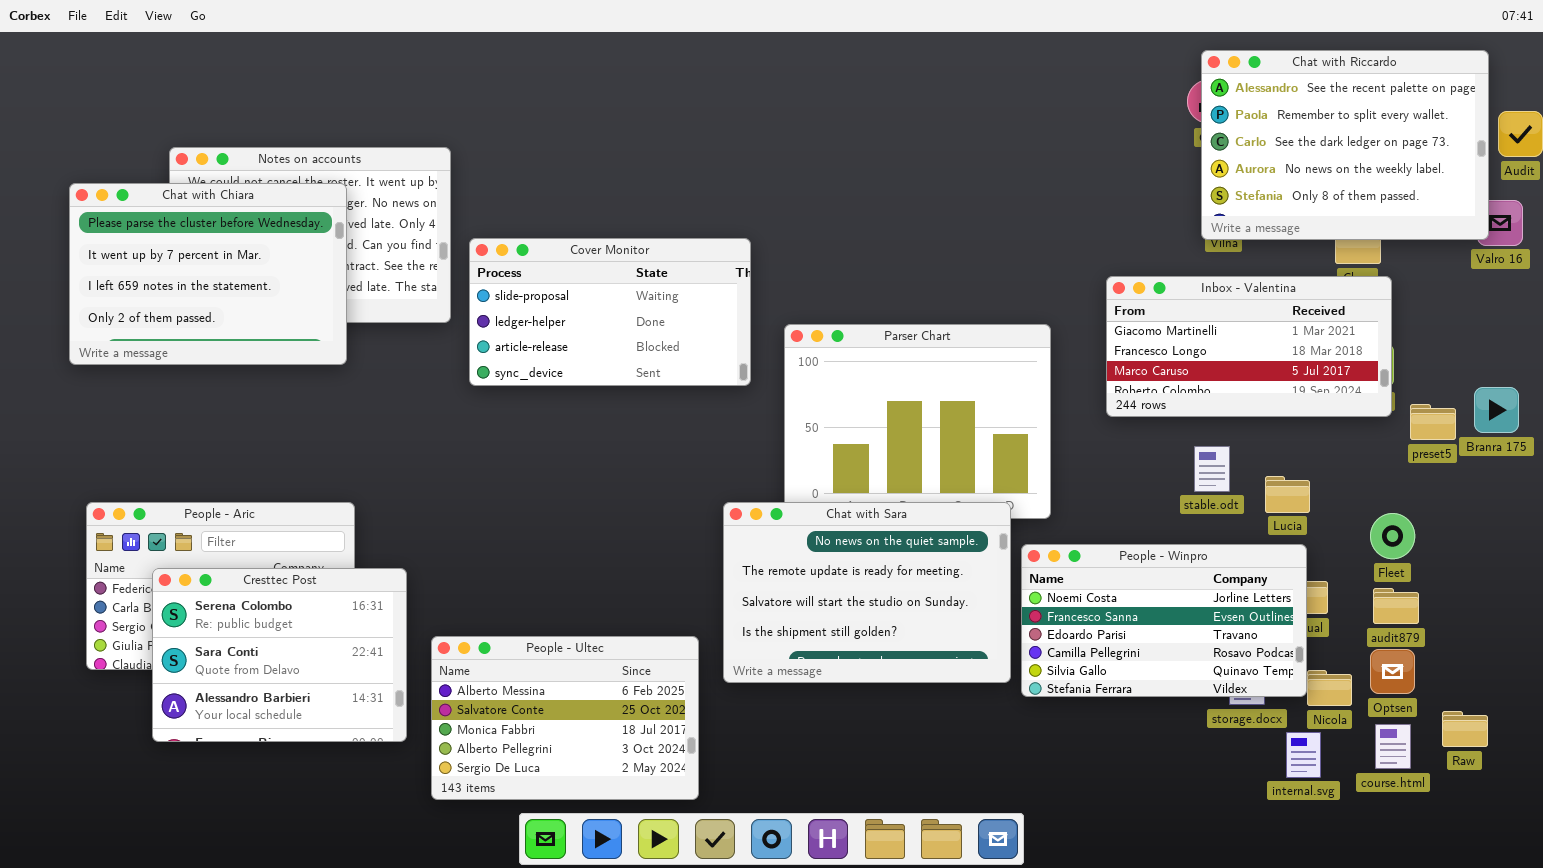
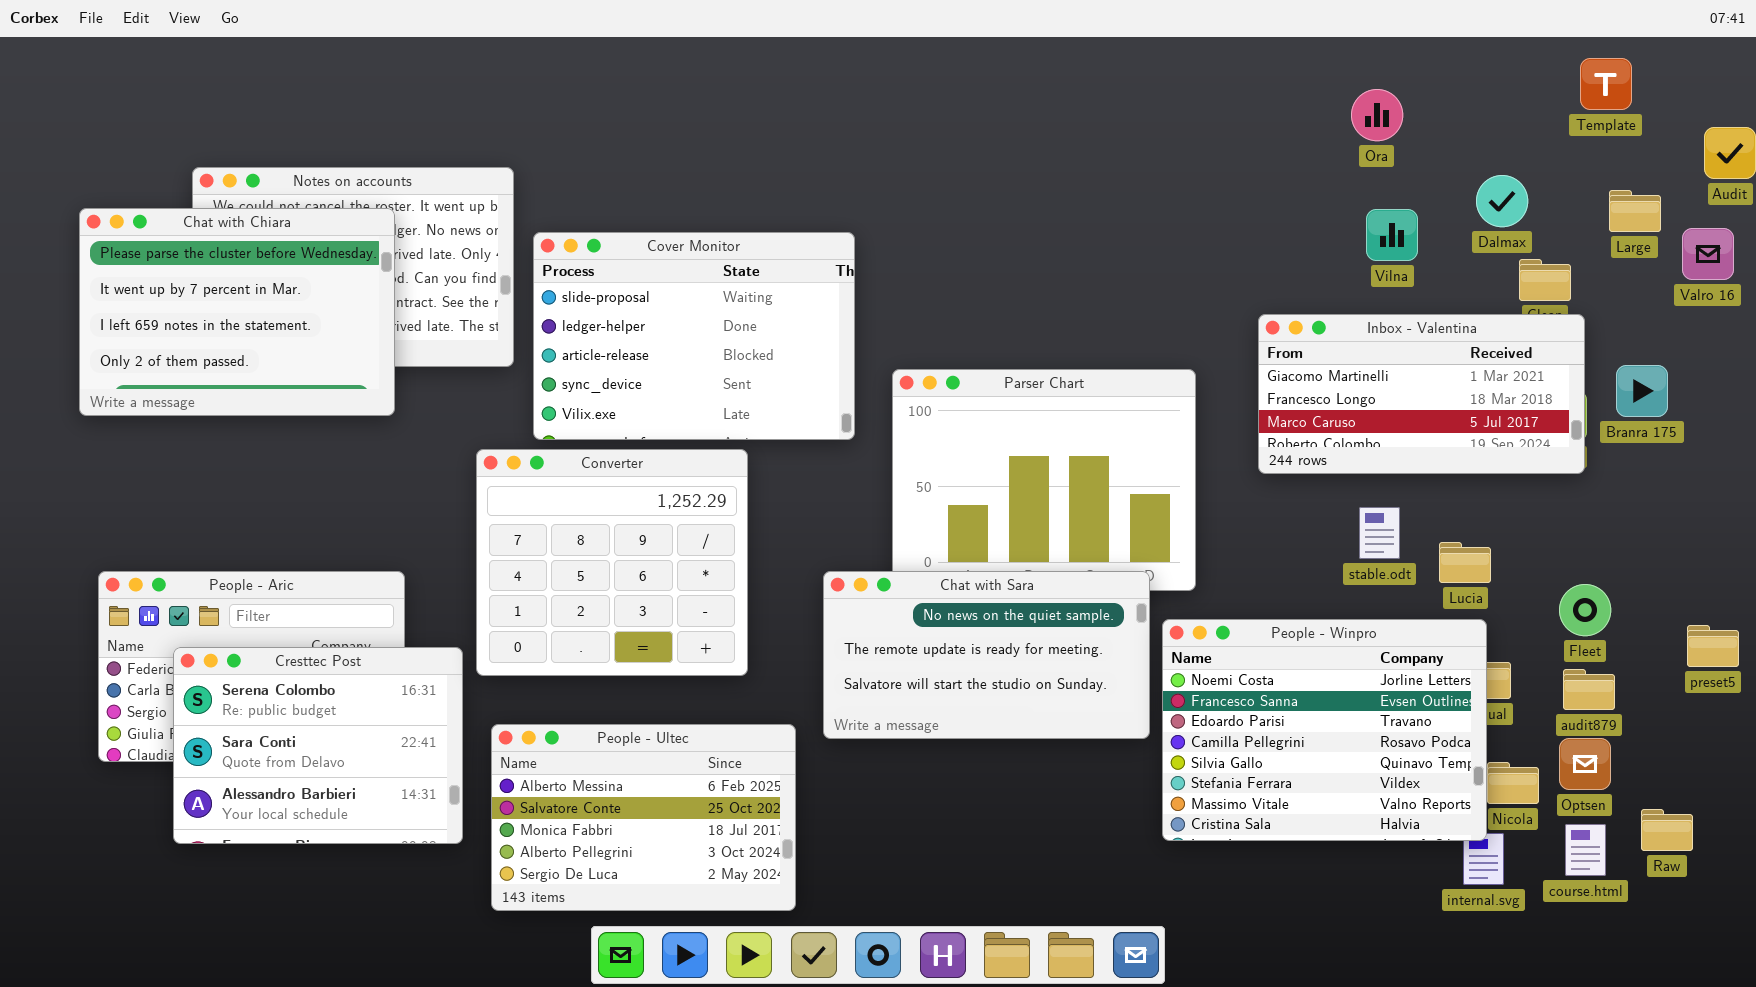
Chat with Riccardo: [1201,50,1489,240] -> none, closed
Cover Monitor: [469,238,751,386] -> [533,232,855,440], resized
Branra 175: [1474,387,1519,433] -> [1616,365,1668,417], moved
Converter: none -> [476,449,748,676], opened
preset5: [1410,404,1456,440] -> [1687,625,1739,667], moved
Chat with Sara: [723,502,1011,683] -> [823,571,1150,739], resized
People - Winpro: [1021,544,1307,697] -> [1162,619,1487,841], resized

